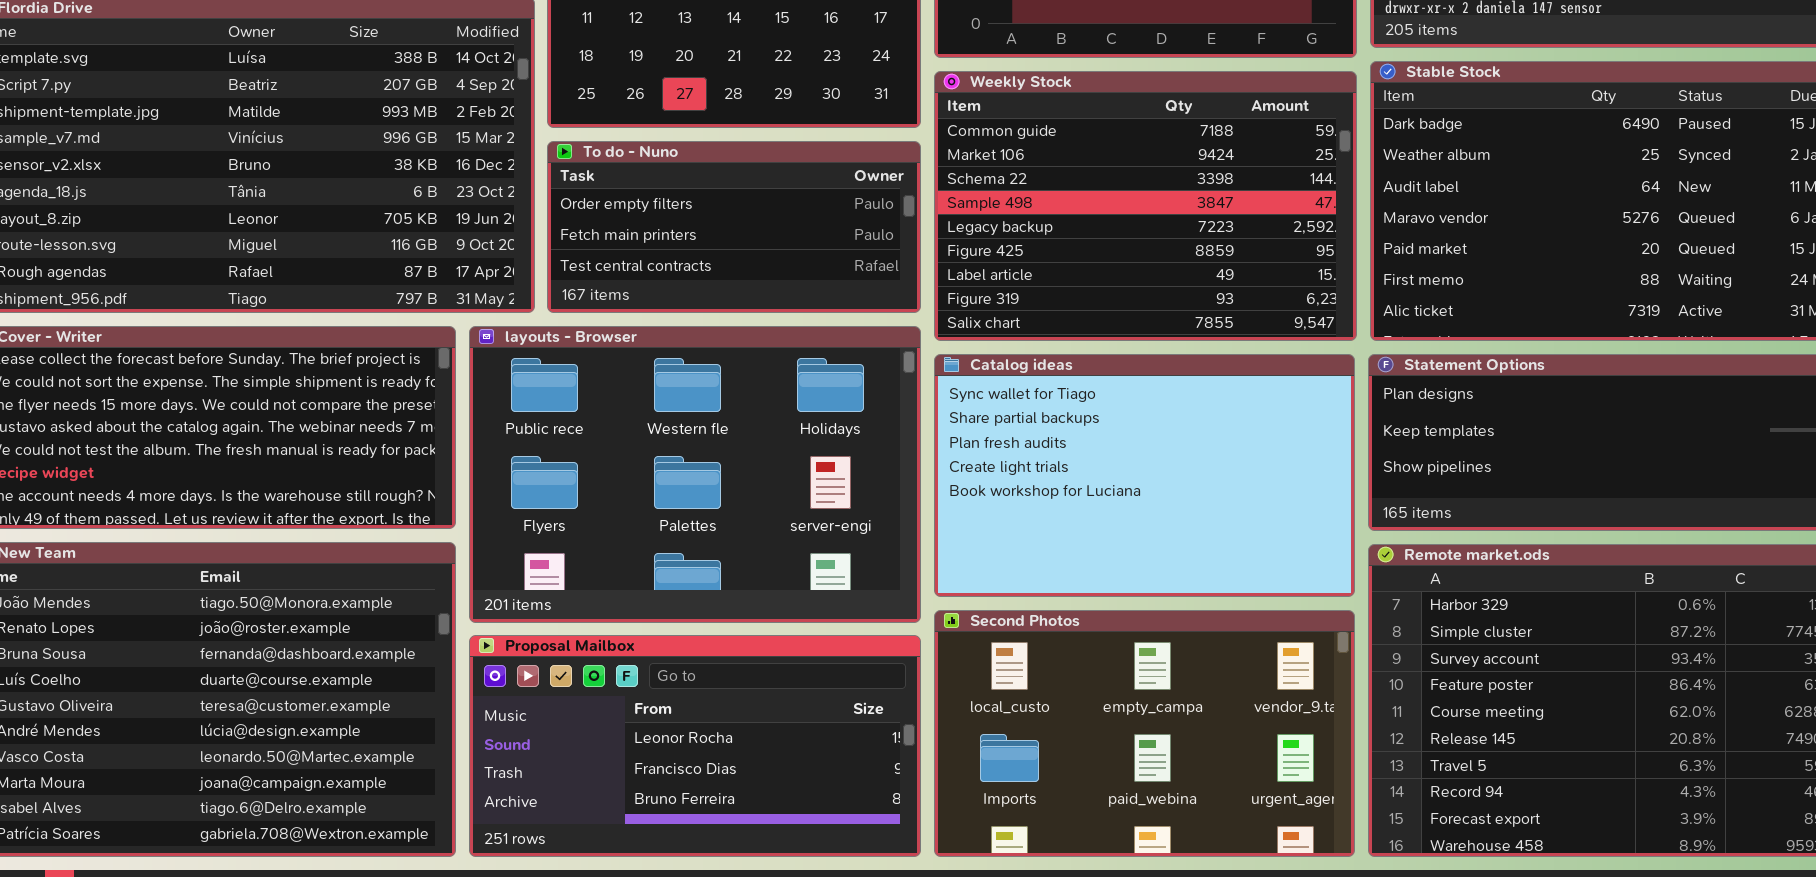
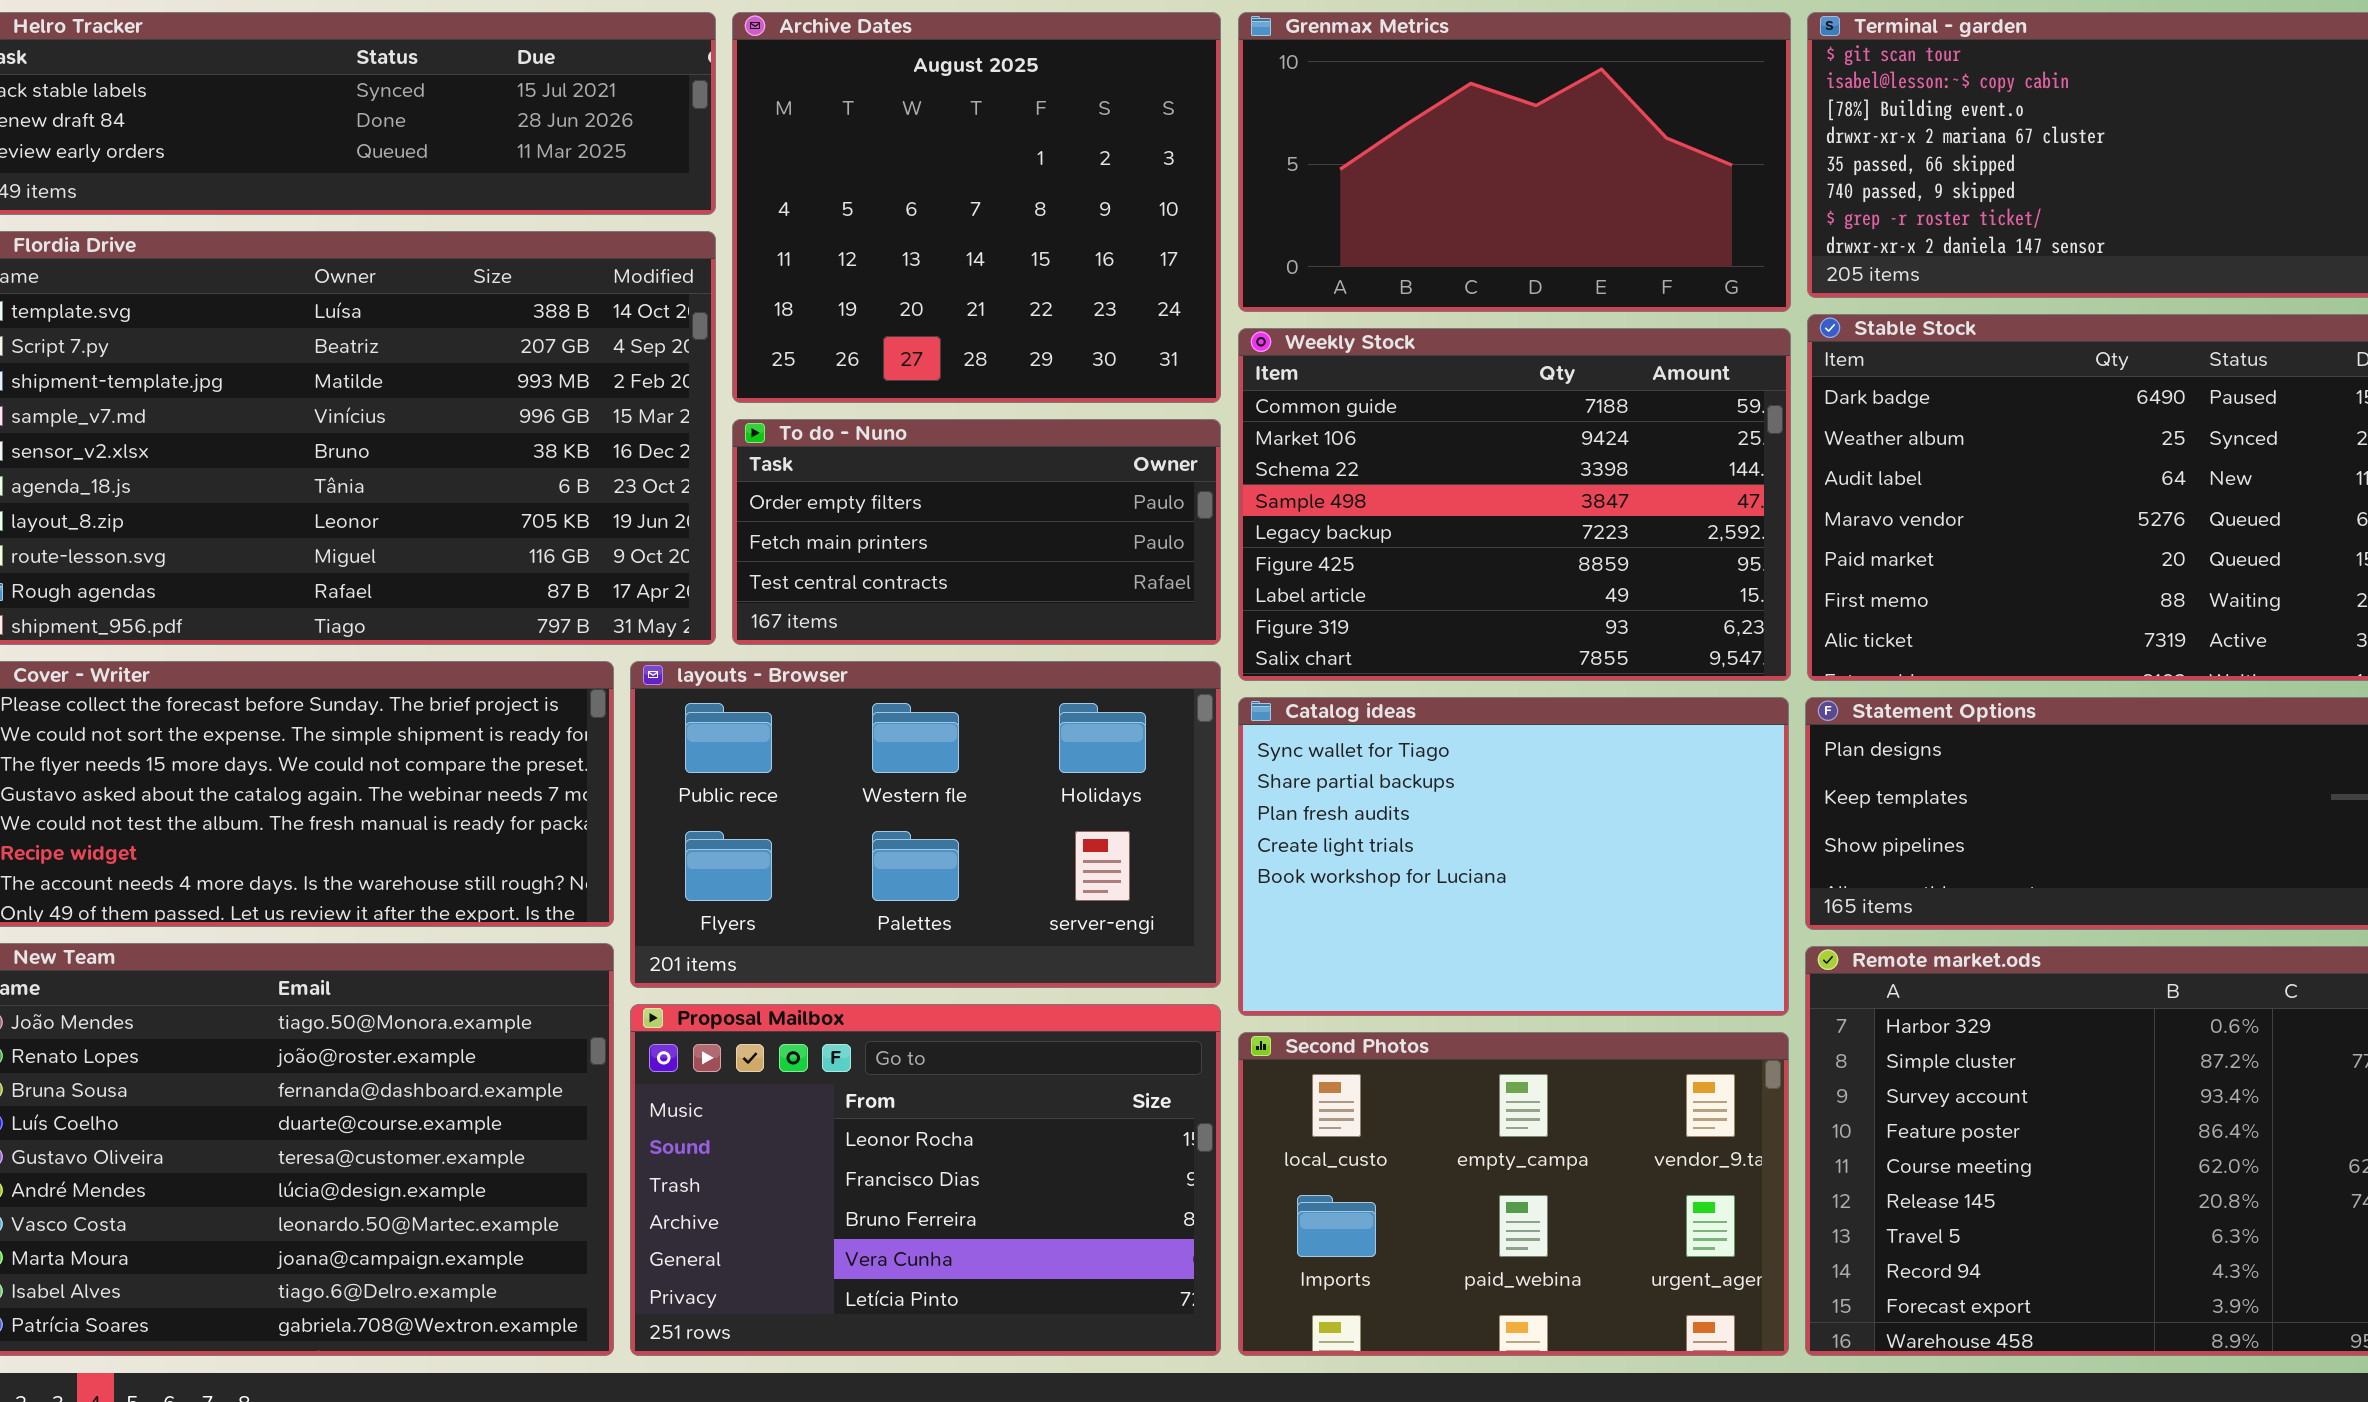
layouts - Browser: [469,326,921,623] -> [630,661,1221,988], resized
Proposal Mailbox: [469,635,921,857] -> [630,1004,1221,1356], resized

